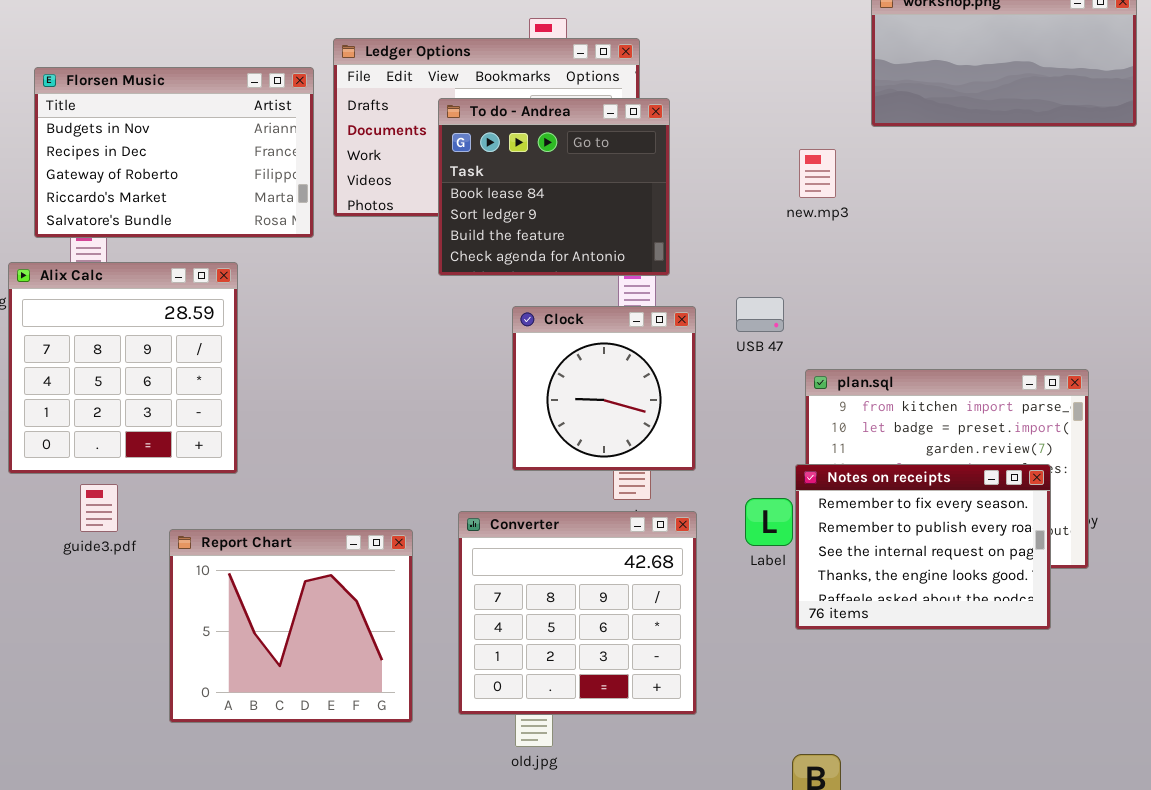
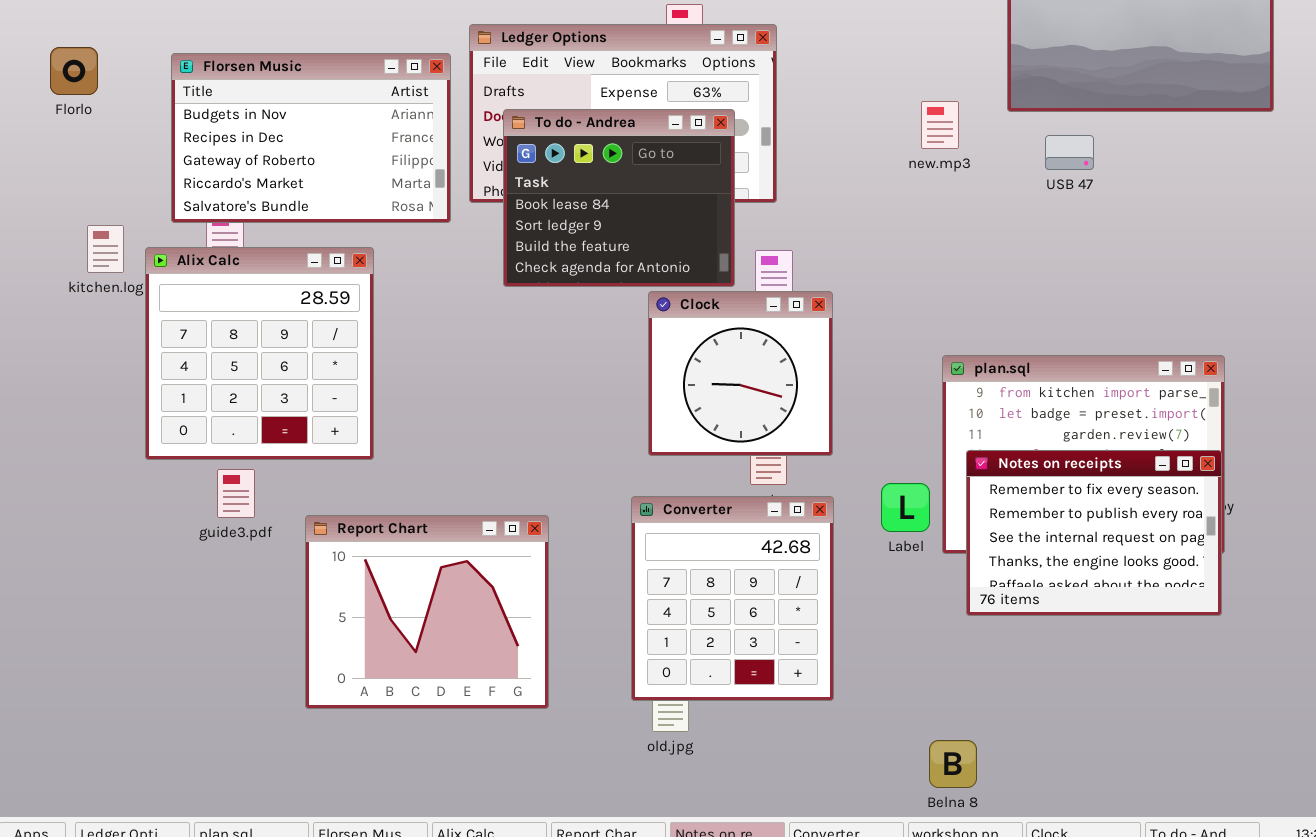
To do - Andrea: [438,98,670,276] -> [503,109,735,287], moved
new.mp3: [799,149,836,198] -> [921,101,959,149], moved
USB 47: [736,297,784,332] -> [1045,135,1094,170], moved
Notes on receipts: [795,464,1051,630] -> [966,450,1222,616], moved
Converter: [458,511,697,715] -> [631,496,834,701], resized

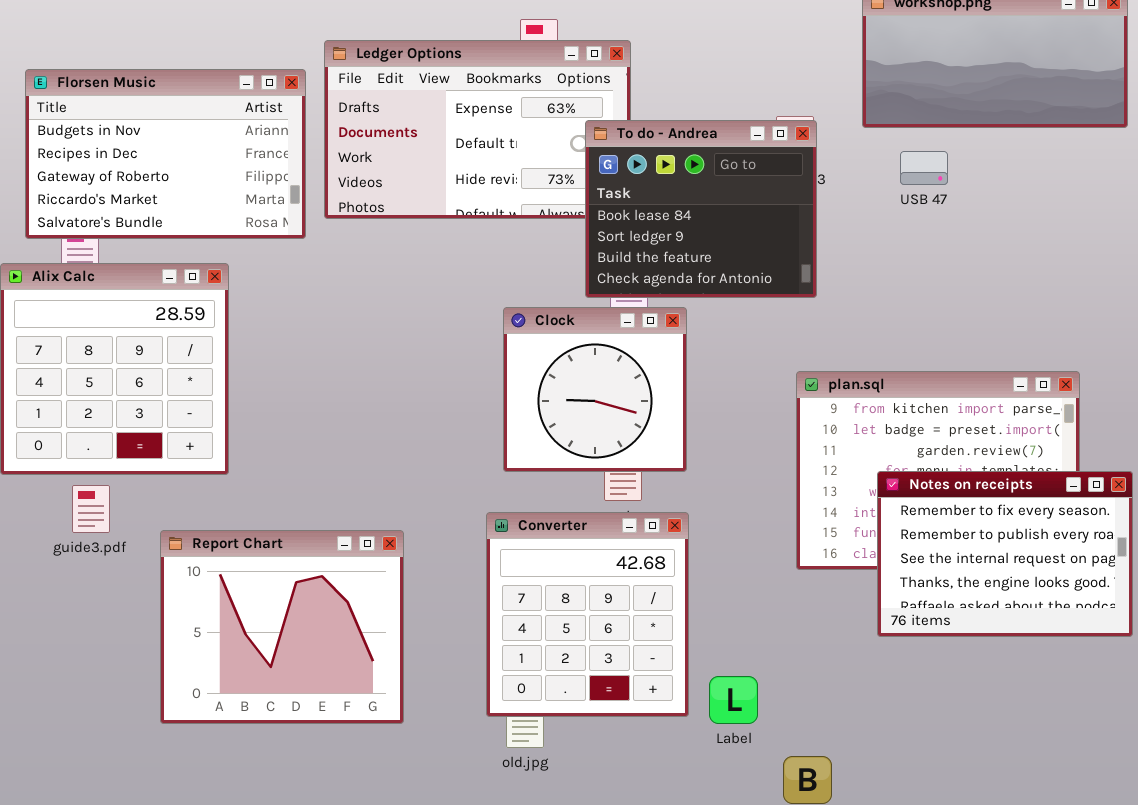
To do - Andrea: [503,109,735,287] -> [585,120,817,298], moved
Notes on receipts: [966,450,1222,616] -> [877,471,1133,637], moved
Label: [881,483,930,532] -> [709,676,758,724], moved

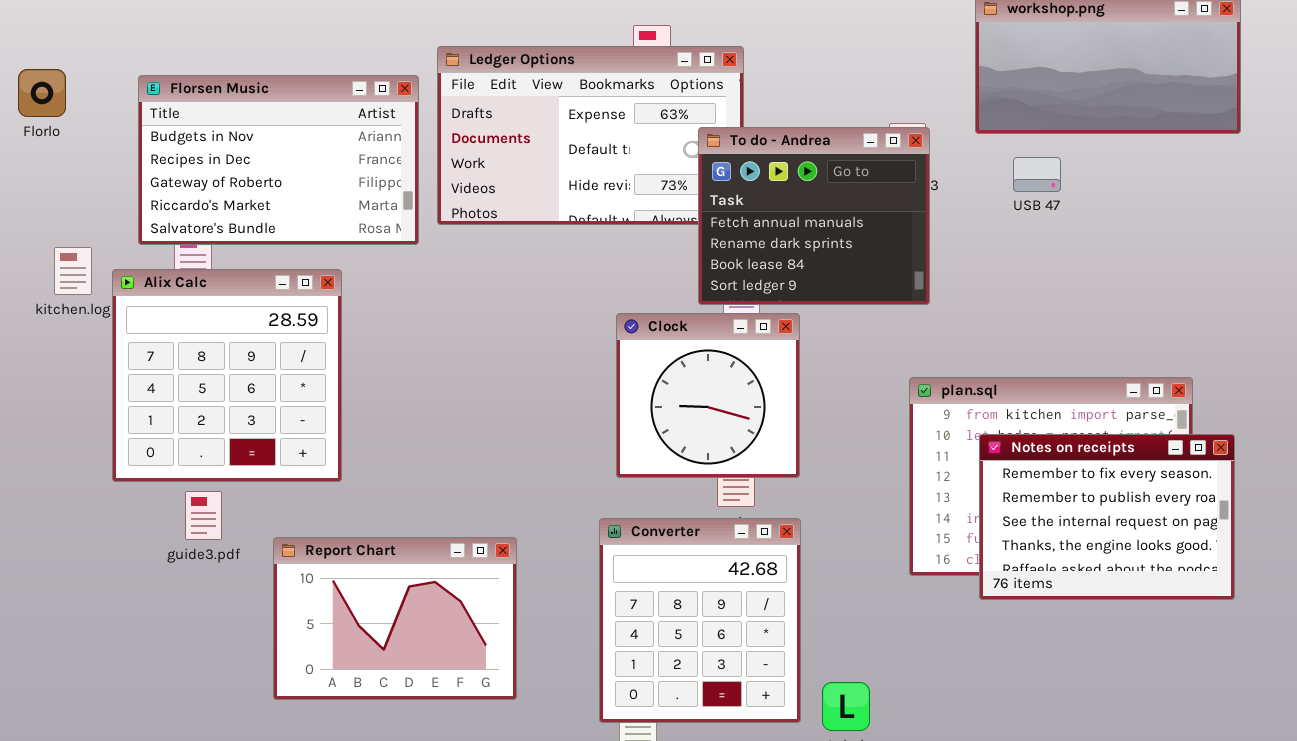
To do - Andrea: [585,120,817,298] -> [698,127,930,305], scrolled up 2 rows
Notes on receipts: [877,471,1133,637] -> [979,434,1235,600], moved
Report Chart: [160,530,404,724] -> [273,537,517,700], resized

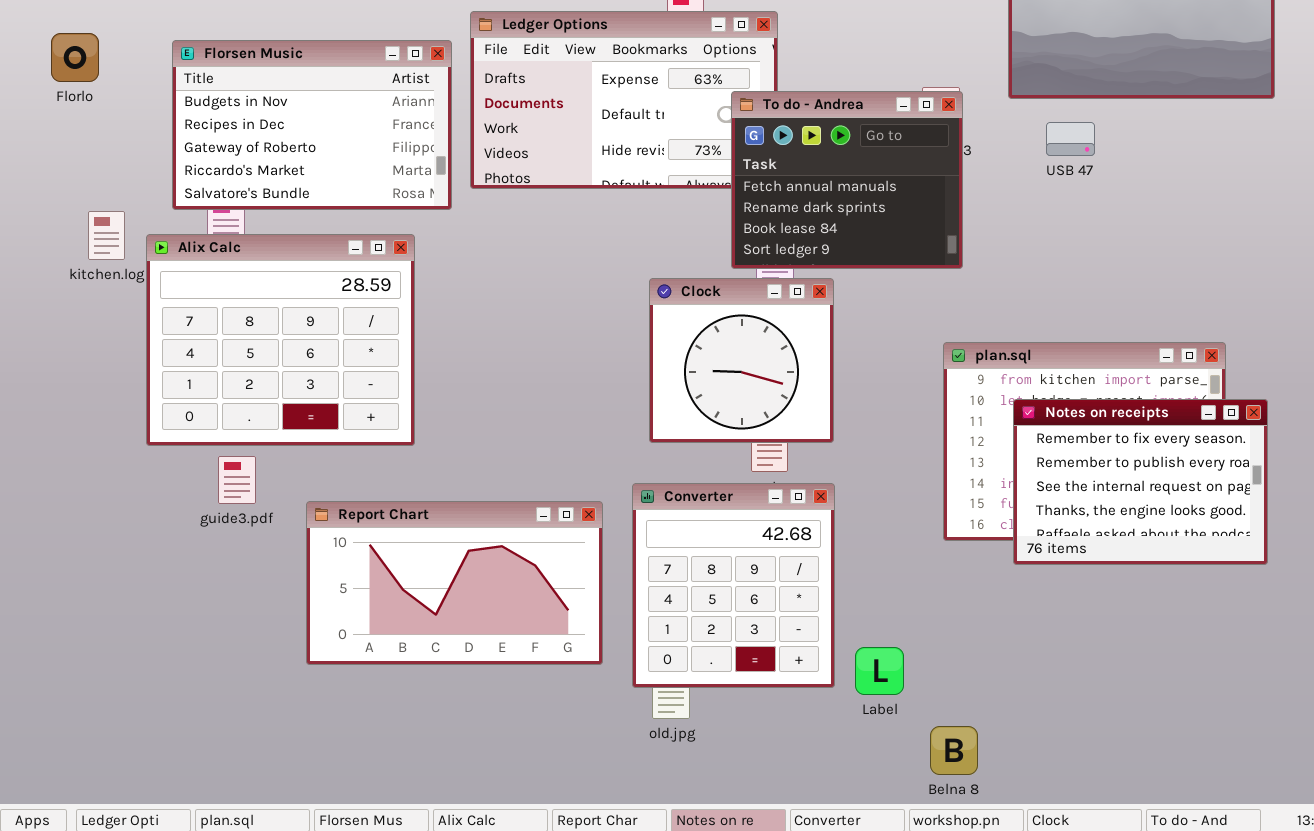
Alix Calc: [112,269,342,482] -> [146,234,415,446], resized
Report Chart: [273,537,517,700] -> [306,501,603,665], resized

